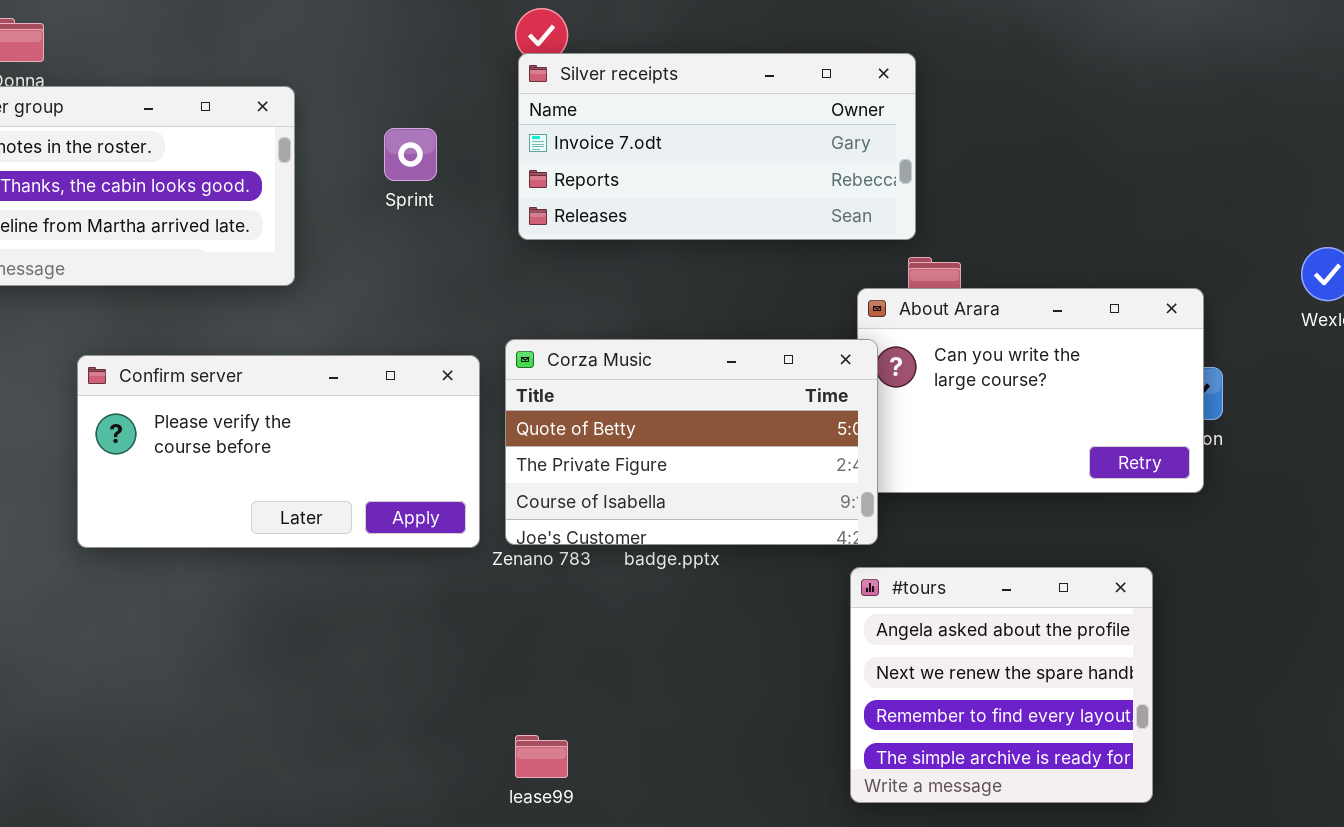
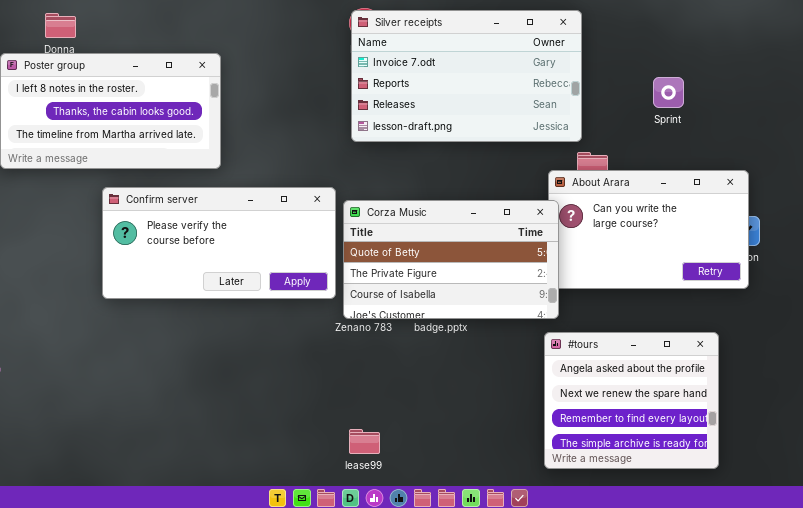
Silver receipts: [518,53,916,240] -> [351,10,582,142], resized
Sprint: [384,128,437,181] -> [653,77,684,108], moved
Confirm server: [77,355,480,548] -> [102,187,336,299], moved

